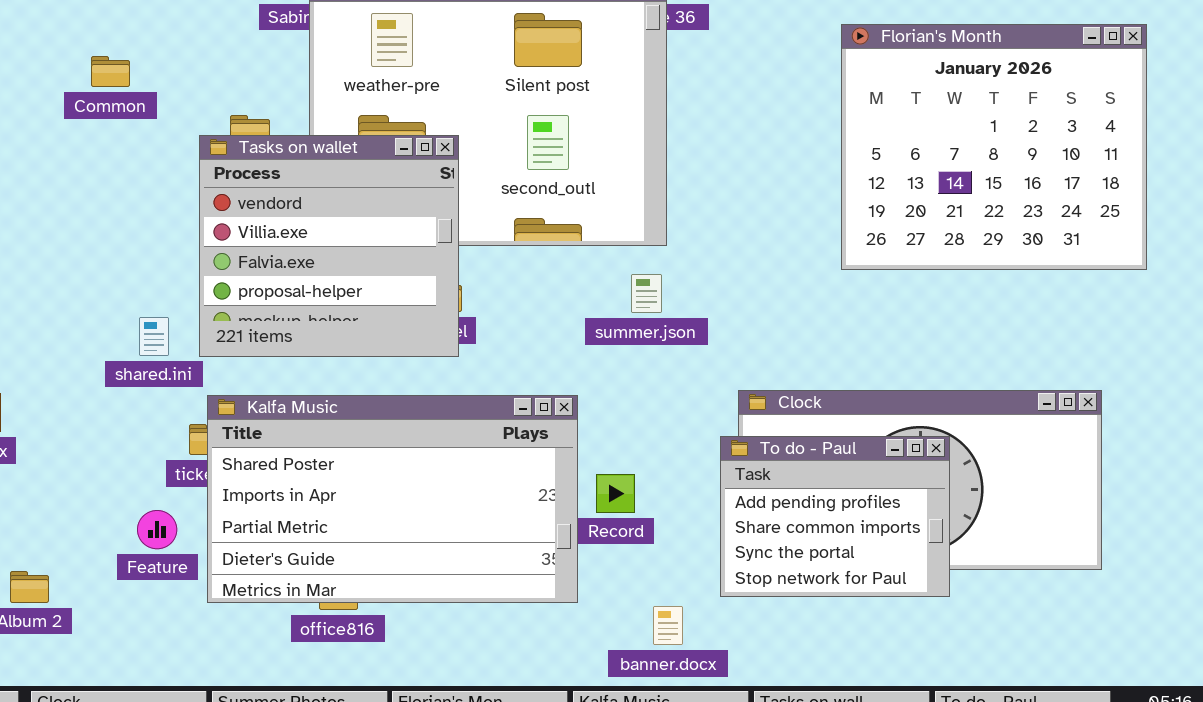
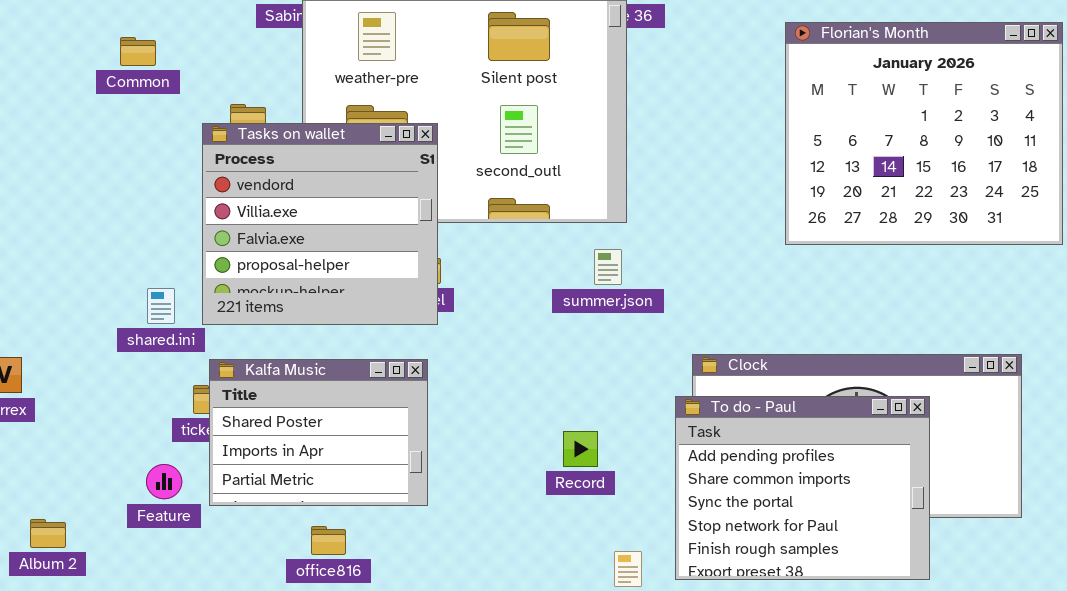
Common: [91,56,130,87] -> [120,37,156,66], moved
Kalfa Music: [207,395,578,603] -> [209,359,428,506], resized
To do - Paul: [720,436,950,597] -> [675,396,930,580], resized

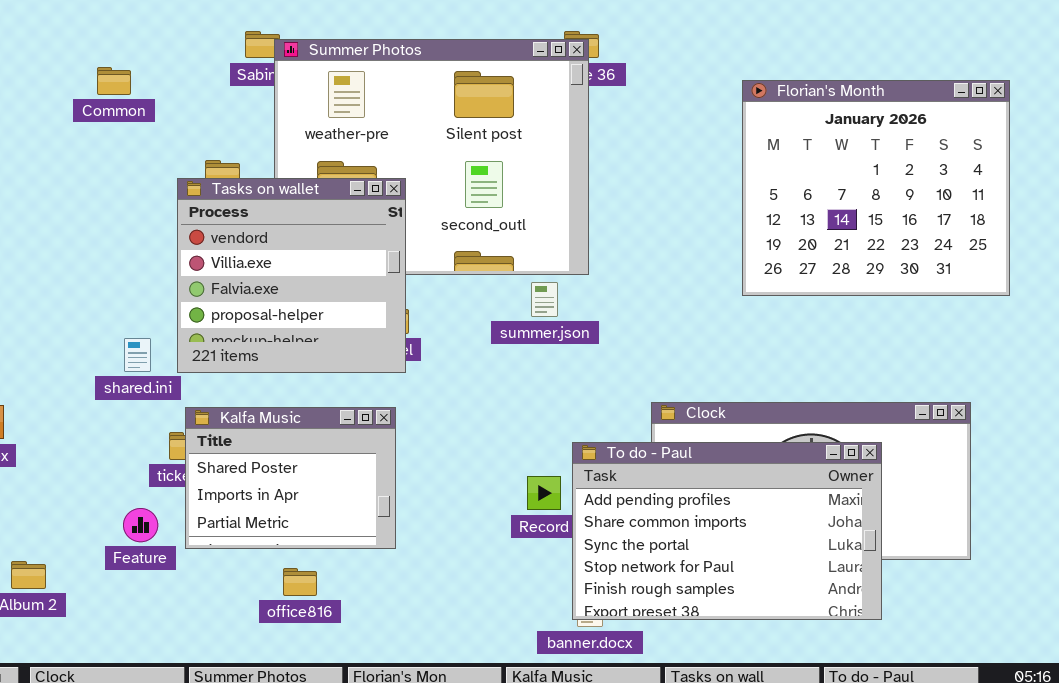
Common: [120,37,156,66] -> [97,67,131,95], moved
summer.json: [594,249,622,285] -> [531,282,558,317], moved
To do - Paul: [675,396,930,580] -> [572,442,882,620], resized

